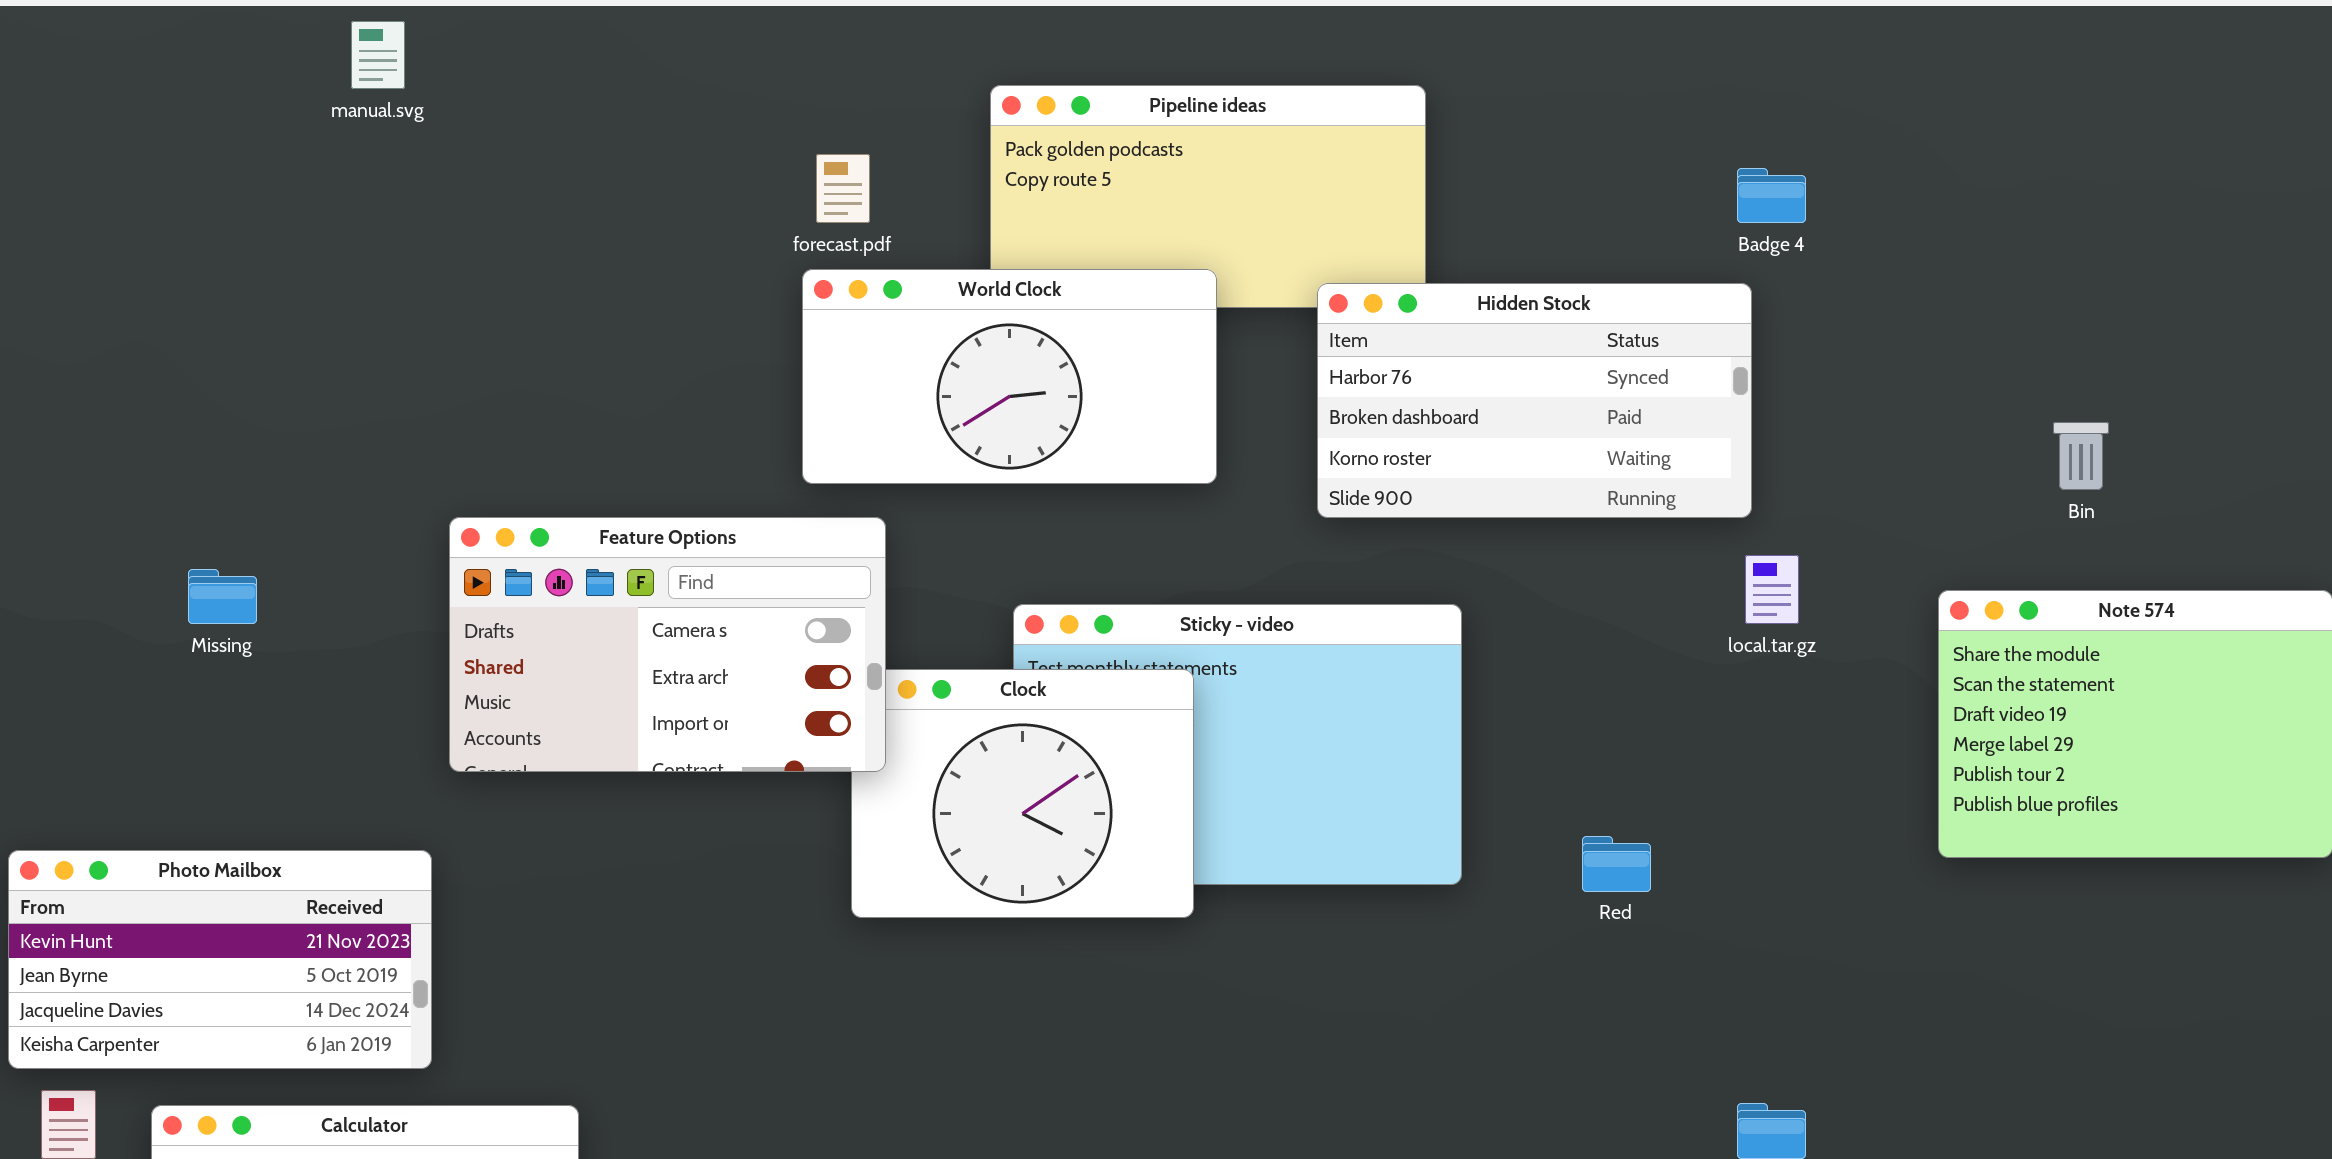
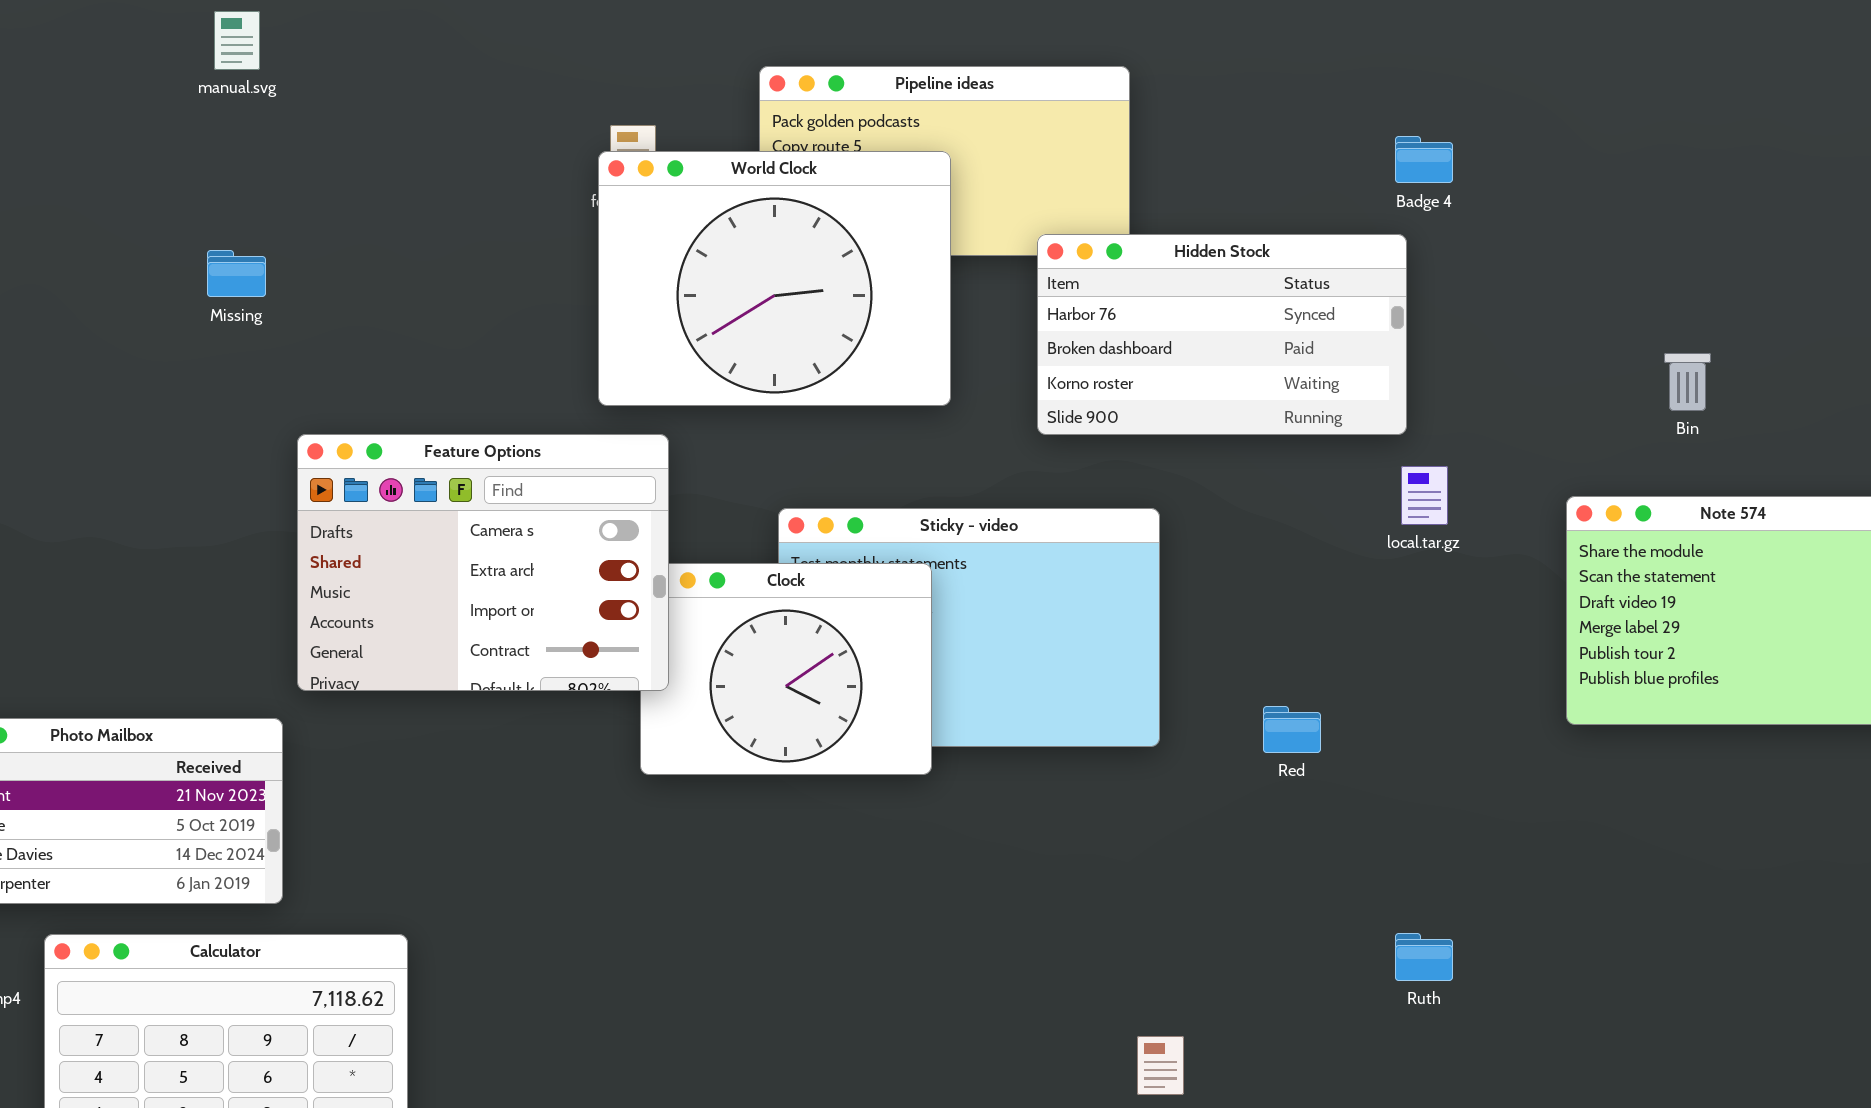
World Clock: [802,269,1217,484] -> [598,151,951,406], resized
Feature Options: [449,517,886,772] -> [297,434,669,691], resized
Missing: [188,569,257,624] -> [207,250,266,297], moved

